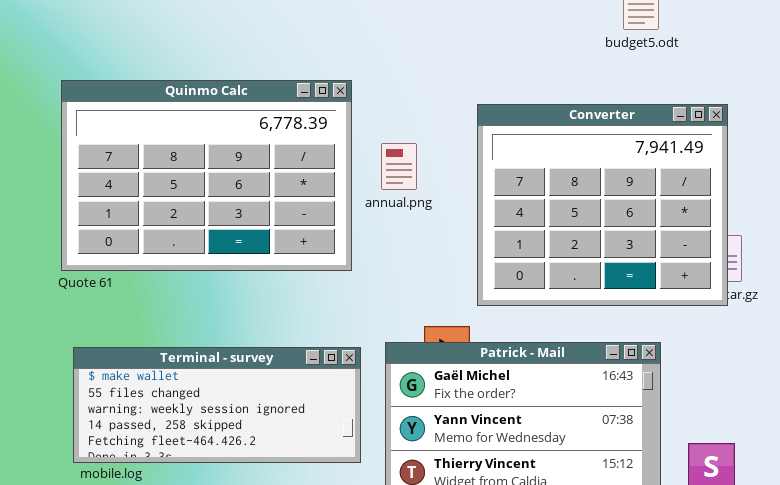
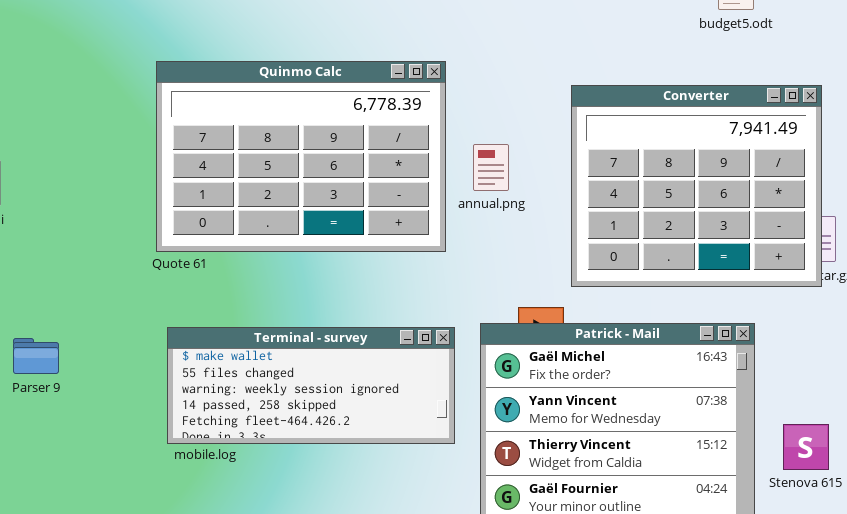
annual.png: [381,143,417,190] -> [473,144,509,191], moved

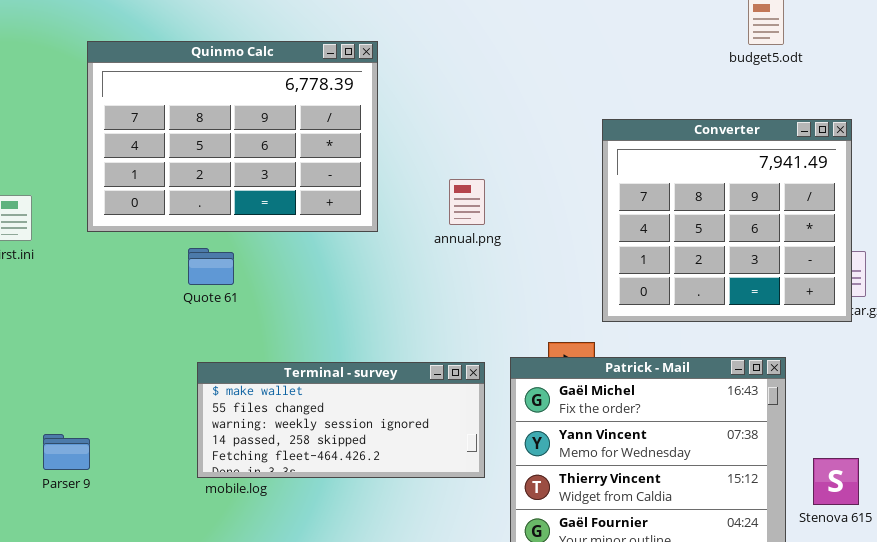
Quinmo Calc: [156,61,446,252] -> [87,41,378,232], moved
annual.png: [473,144,509,191] -> [449,179,485,225], moved
Parser 9: [13,338,59,374] -> [43,434,90,470], moved

